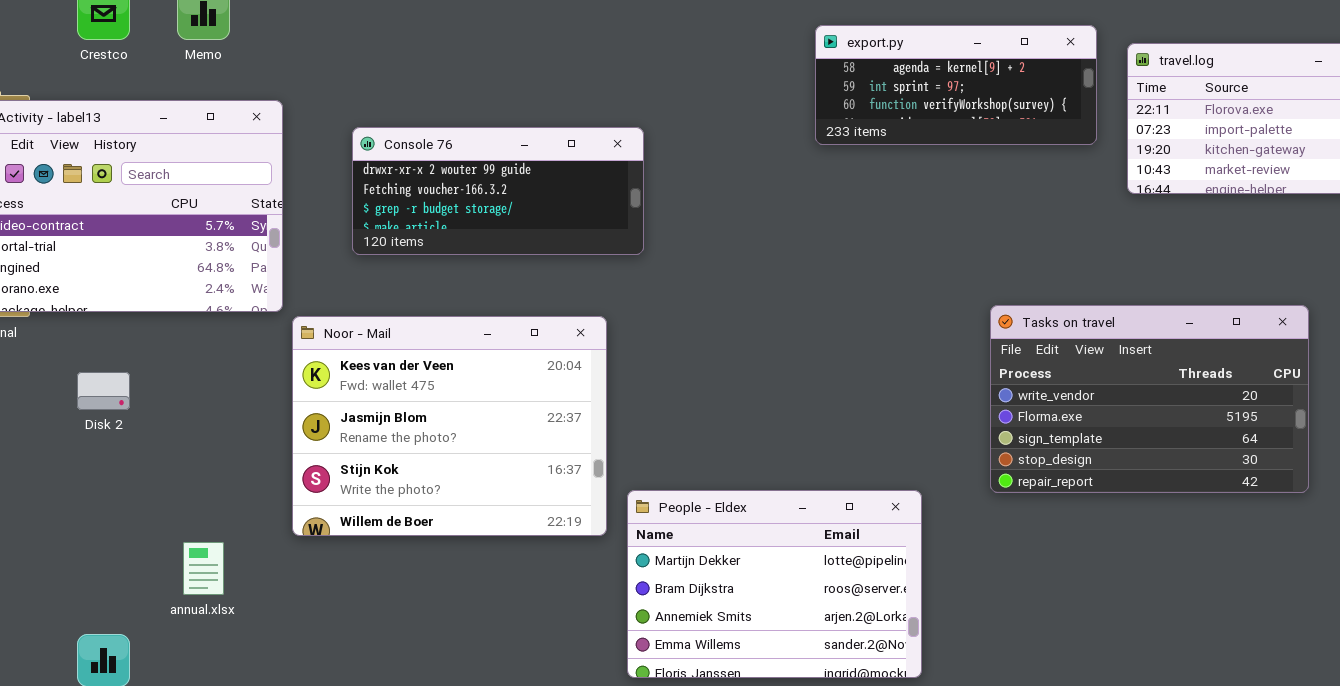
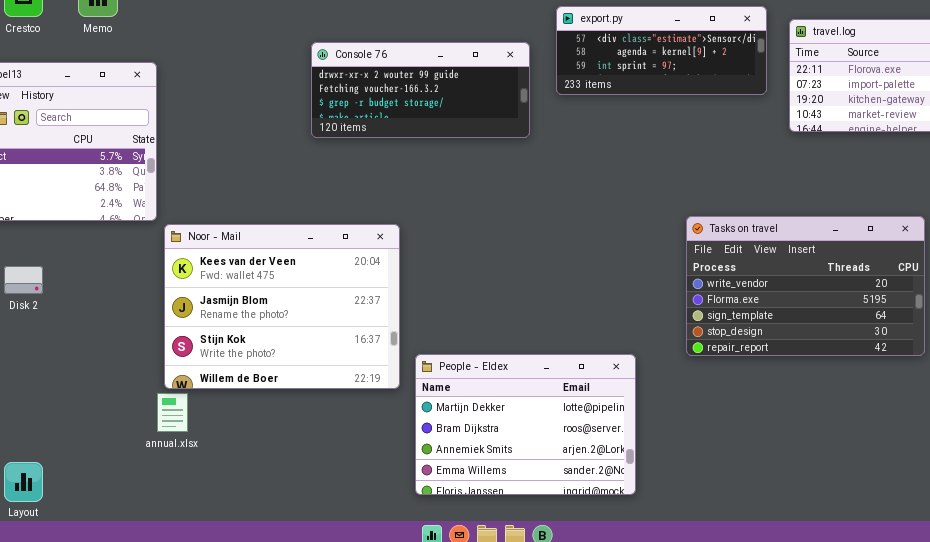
export.py: [815,25,1097,145] -> [556,6,767,95], scrolled up 1 row
Console 76: [352,127,644,255] -> [311,42,530,138], moved
annual.xlsx: [183,542,224,595] -> [157,393,188,432], moved

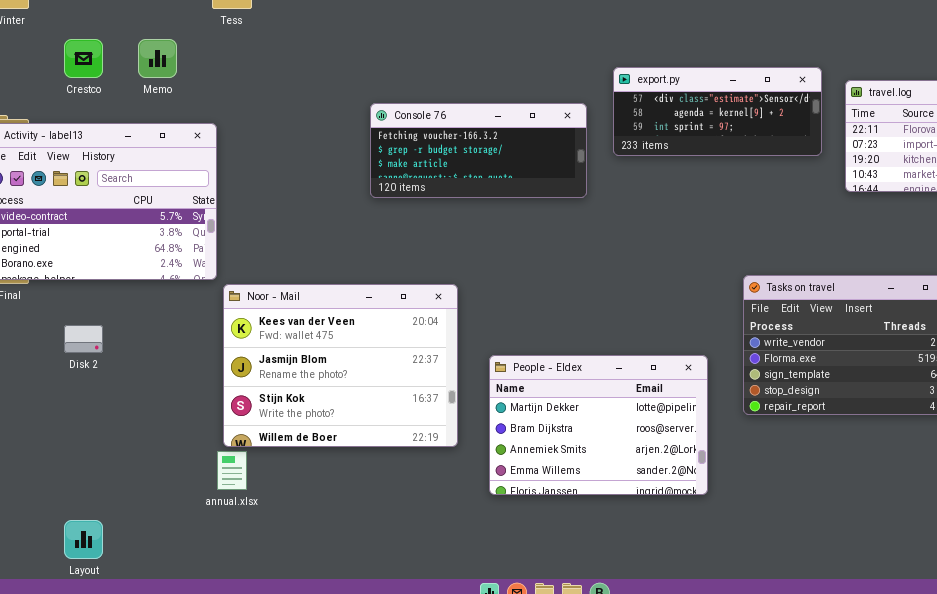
Console 76: [311,42,530,138] -> [370,103,587,198], scrolled down 1 row
People - Eldex: [415,354,636,495] -> [489,355,708,495], moved

